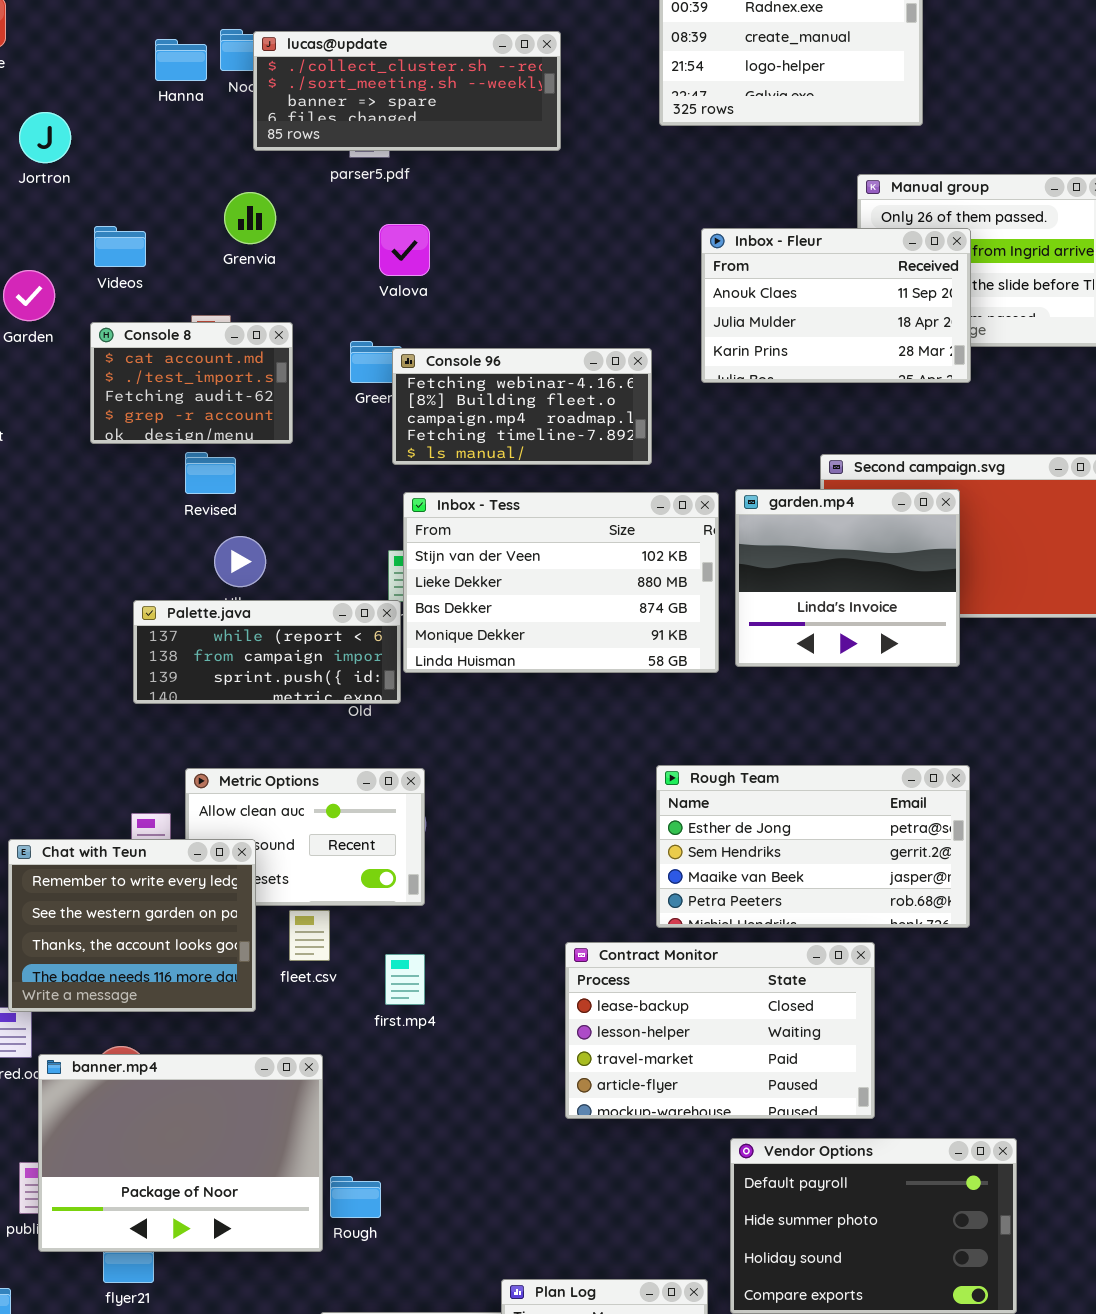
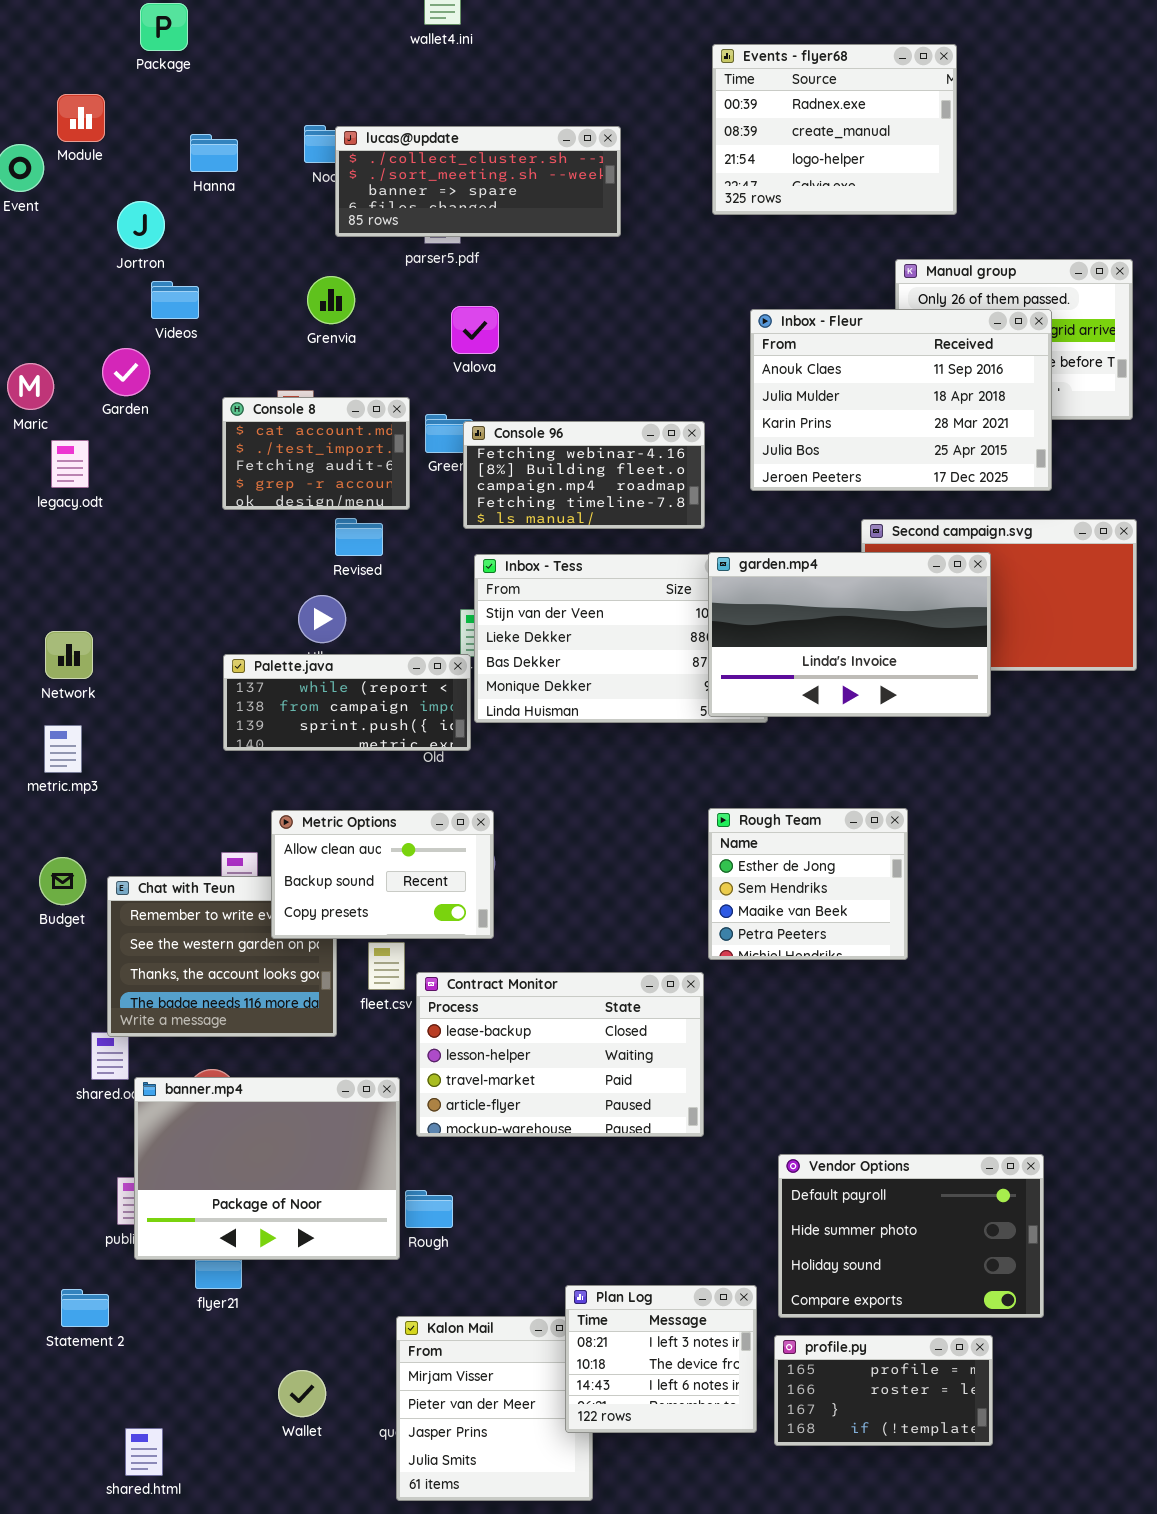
Hanna: [155,39,207,81] -> [190,134,238,172], moved
Videos: [94,226,146,267] -> [151,281,199,319], moved
Inbox - Fleur: [701,228,971,383] -> [750,309,1052,491], resized
Console 8: [90,322,293,444] -> [222,397,410,510], moved
Revised: [185,452,236,494] -> [335,518,383,556], moved
garden.mp4: [735,489,960,667] -> [708,552,991,717], resized
Rough Team: [656,765,970,928] -> [708,808,908,960], resized
Metric Options: [185,768,425,906] -> [271,810,494,939], raised
Contract Monitor: [565,942,875,1119] -> [416,972,704,1137], moved

